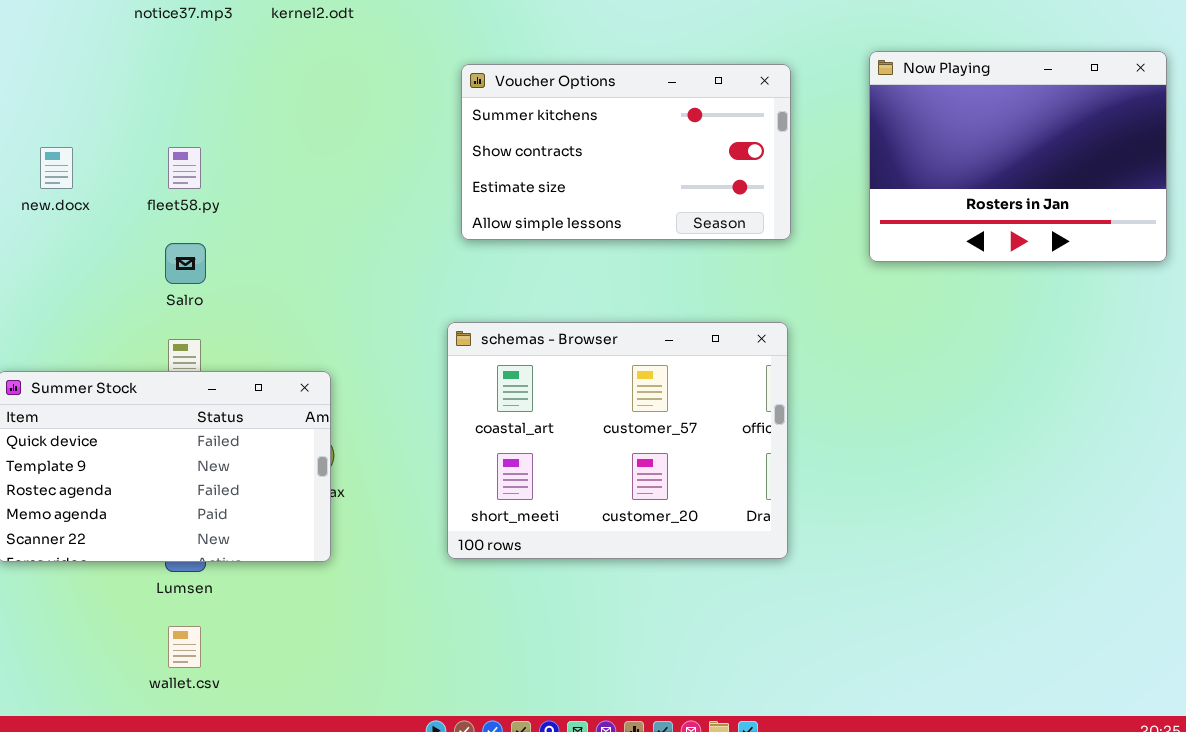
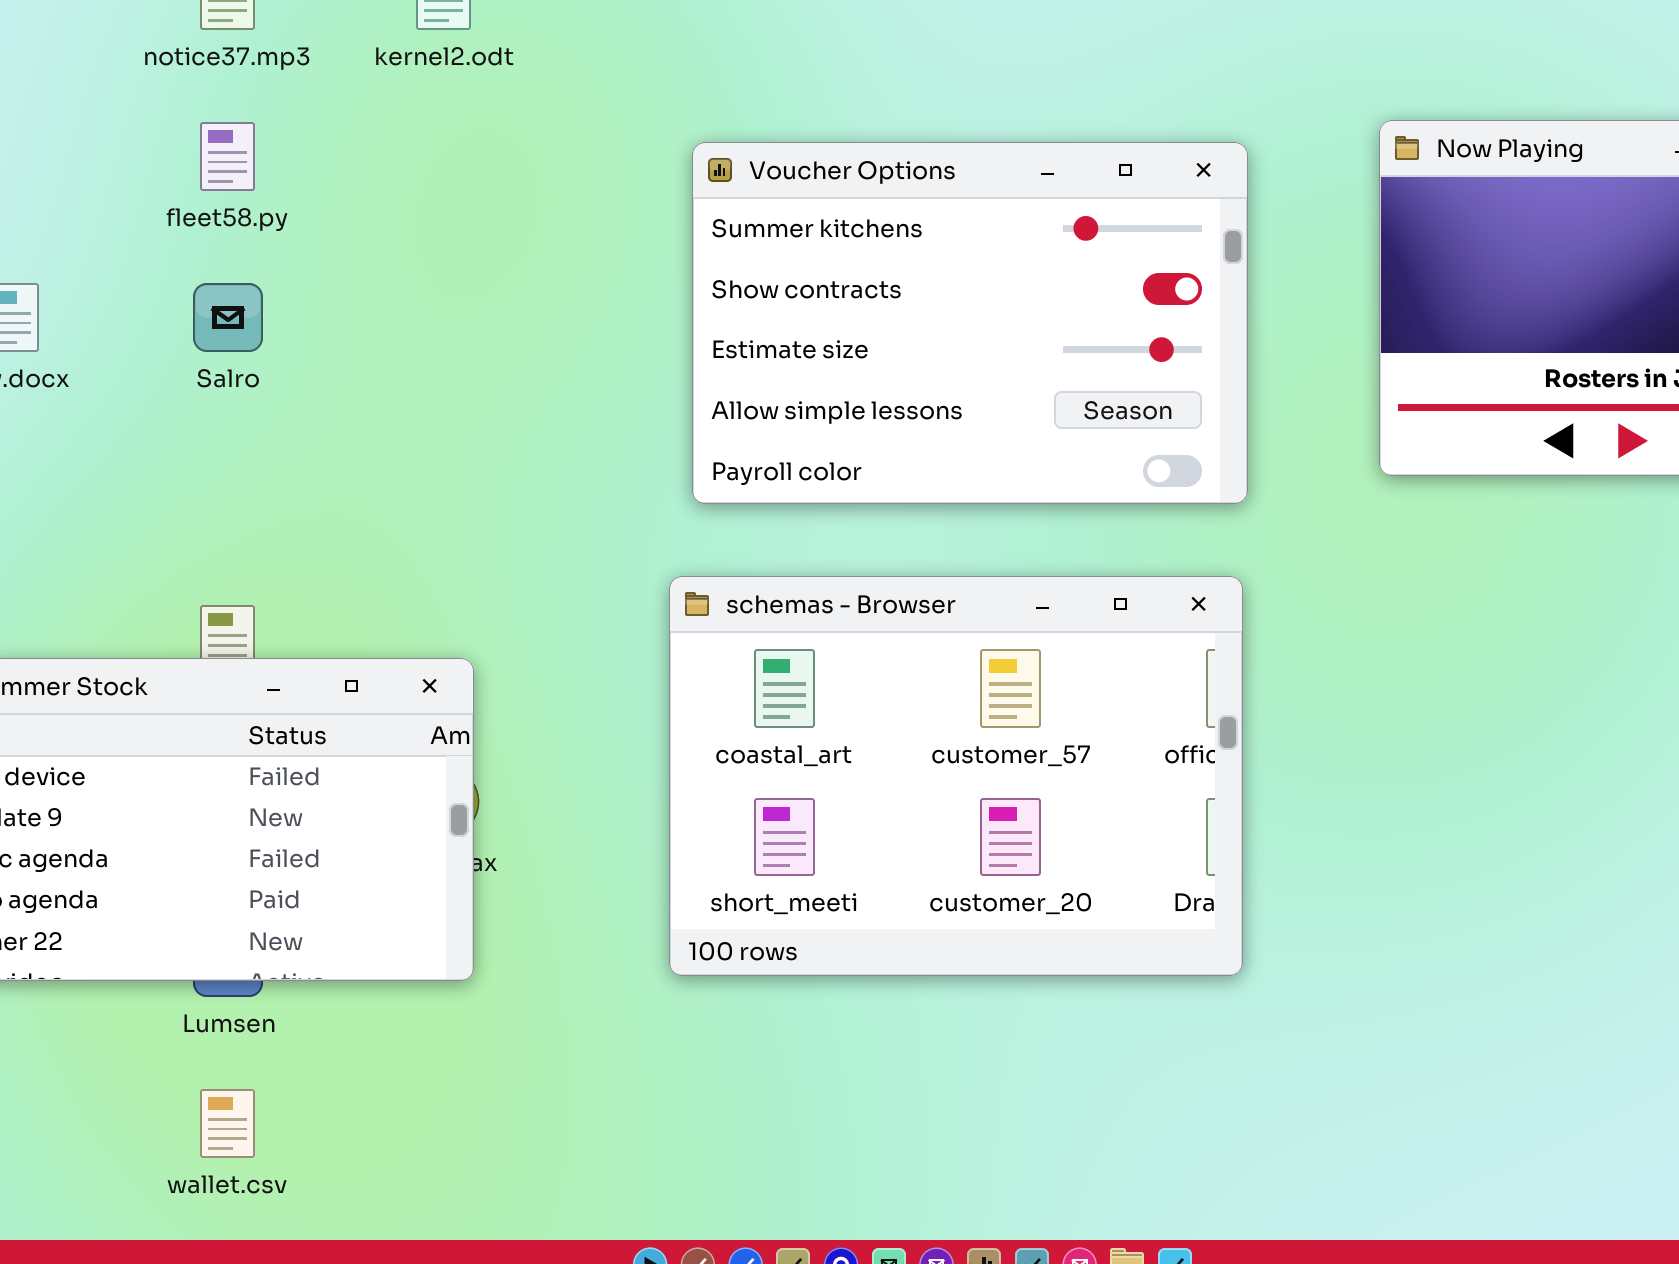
Voucher Options: [461,64,791,240] -> [692,142,1248,504], resized
fleet58.py: [168,147,201,189] -> [200,122,255,191], moved
Salro: [165,243,206,284] -> [193,283,263,352], moved

